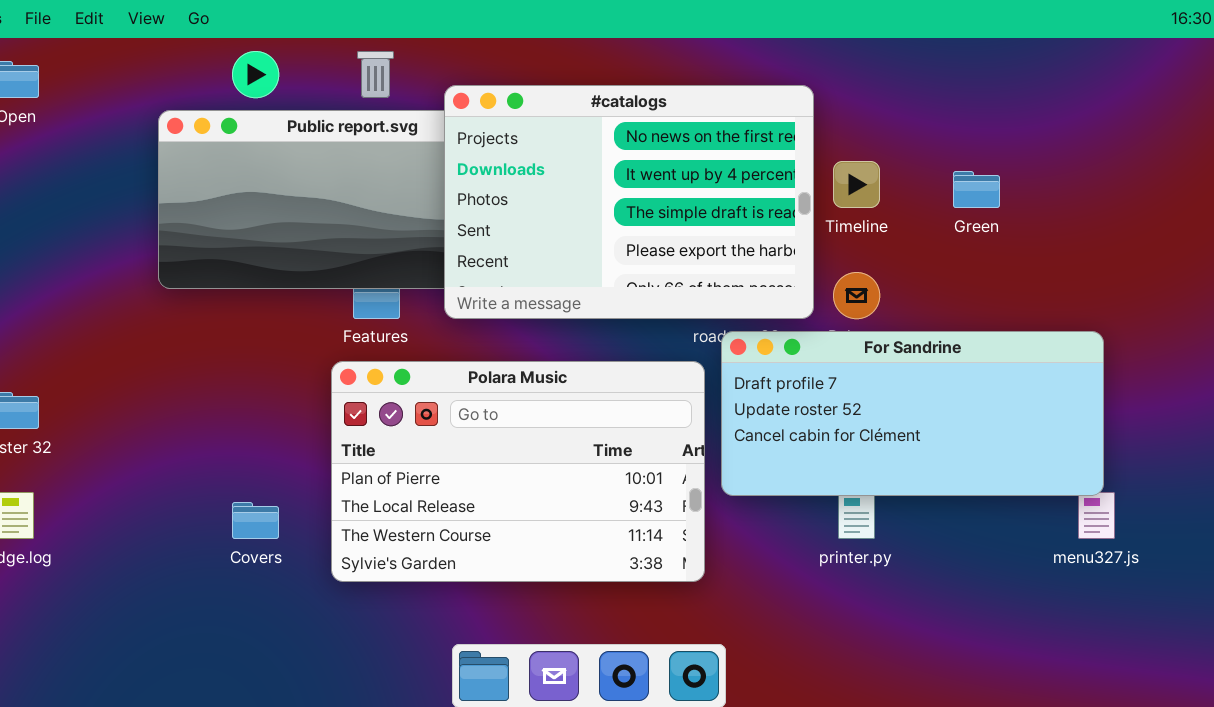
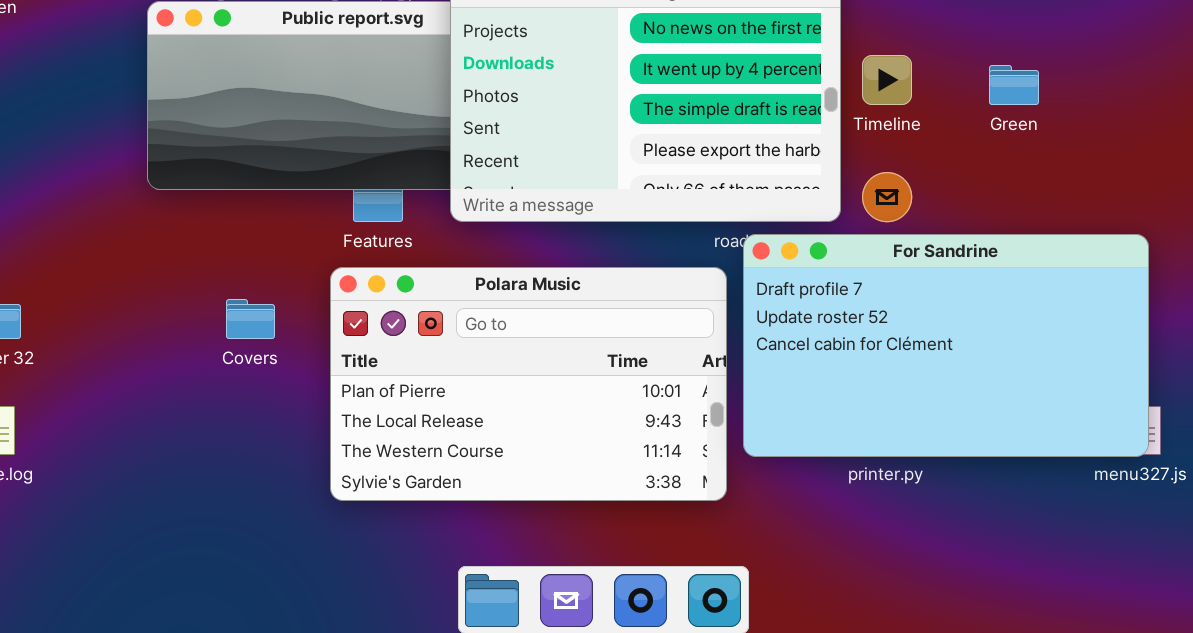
For Sandrine: [721,331,1104,496] -> [743,234,1149,457], resized
Covers: [232,502,279,539] -> [226,299,275,339], moved

